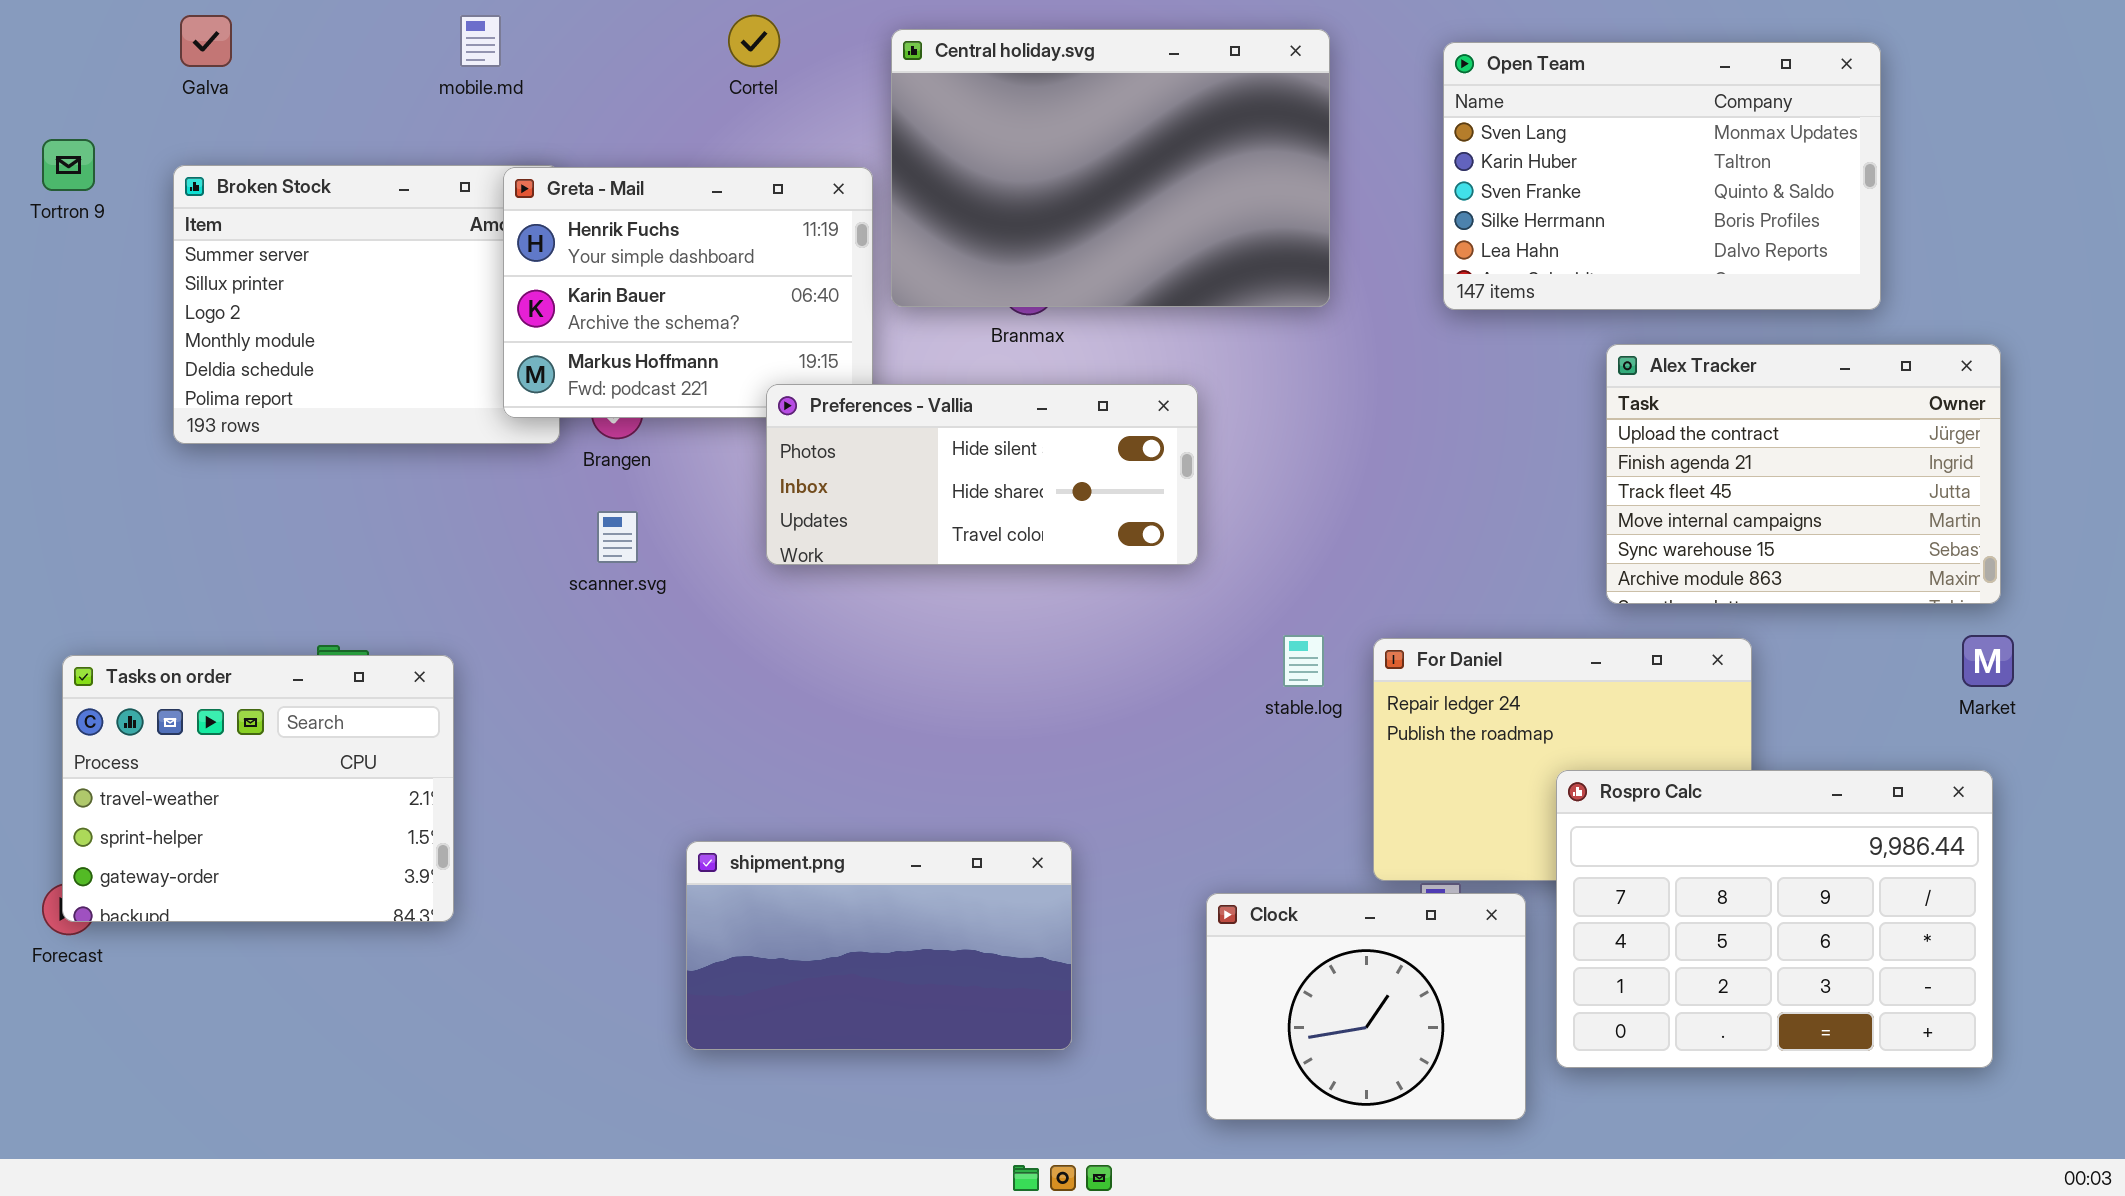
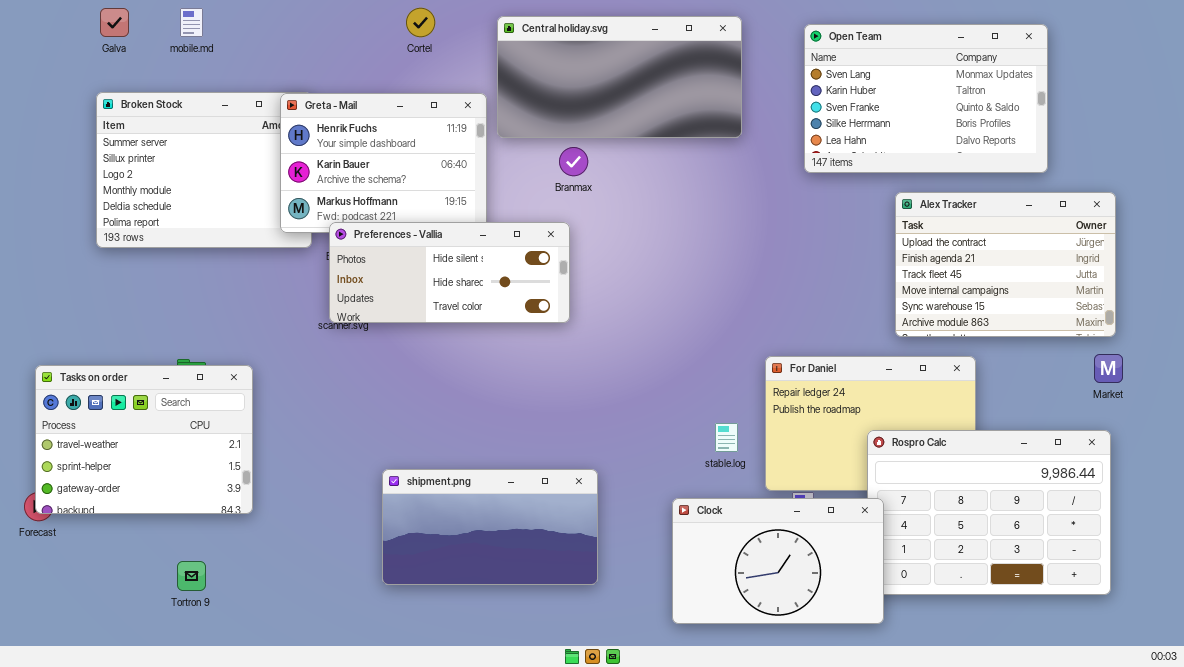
mobile.md: [460,15,501,67] -> [180,8,203,37], moved
Central holiday.svg: [891,29,1330,307] -> [497,16,742,138], resized
Tortron 9: [42,139,95,191] -> [177,561,206,591], moved
Preferences - Vallia: [766,384,1198,565] -> [329,222,570,323], moved
stable.log: [1283,635,1324,687] -> [715,423,738,452], moved
Clock: [1206,893,1526,1120] -> [672,498,884,624], resized

